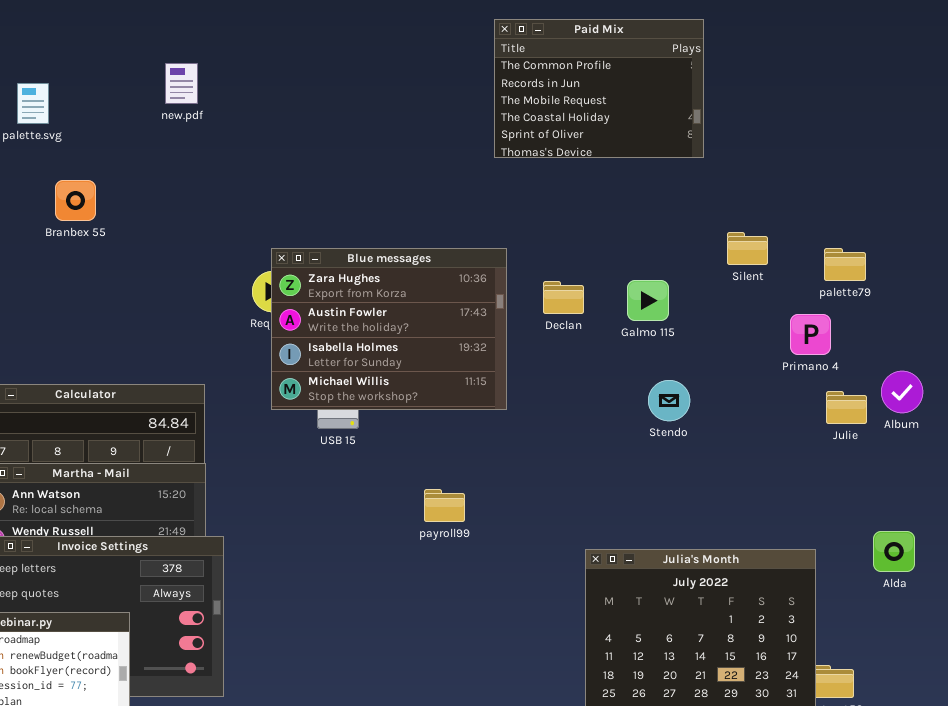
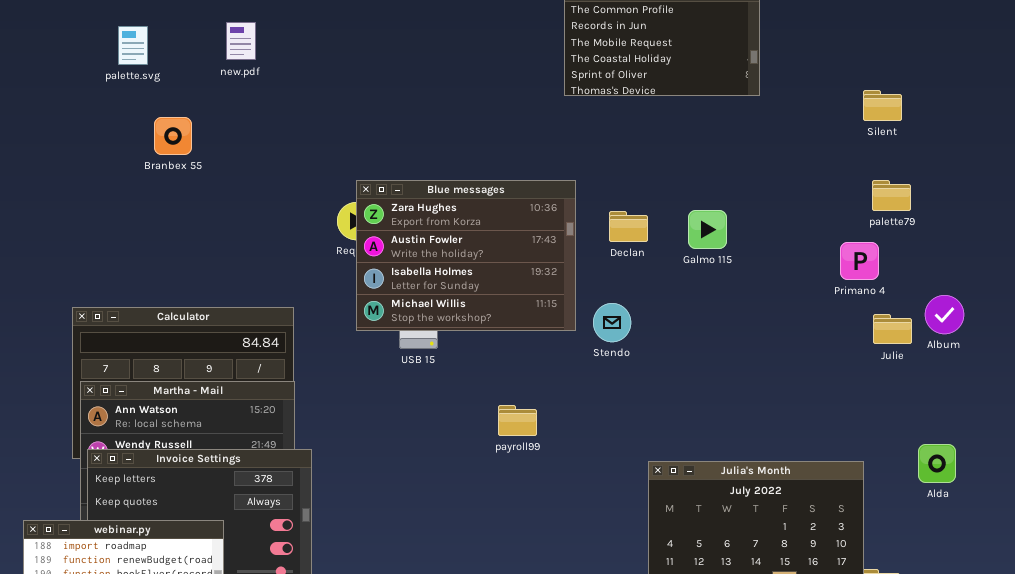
new.pdf: [165,63,198,104] -> [226,22,256,60], moved
Silent: [727,232,768,265] -> [863,90,902,121], moved
Stendo: [648,380,690,421] -> [593,303,631,342], moved

